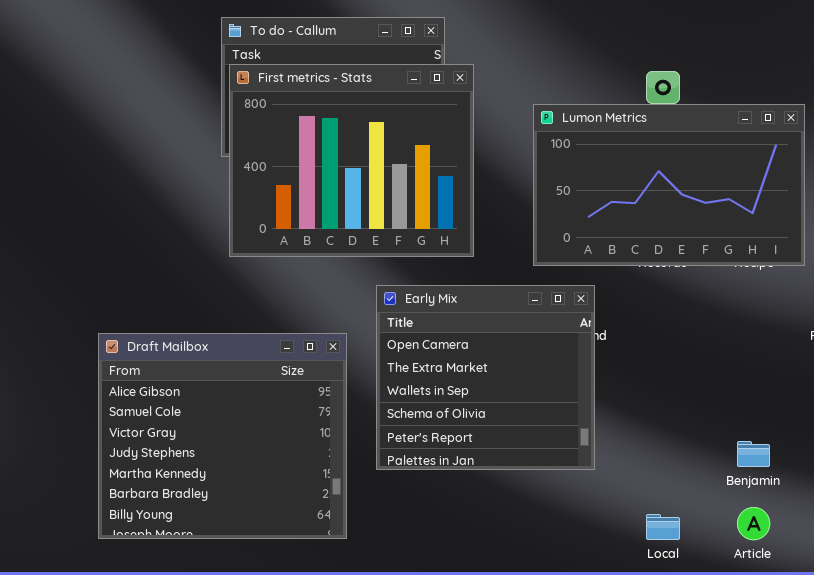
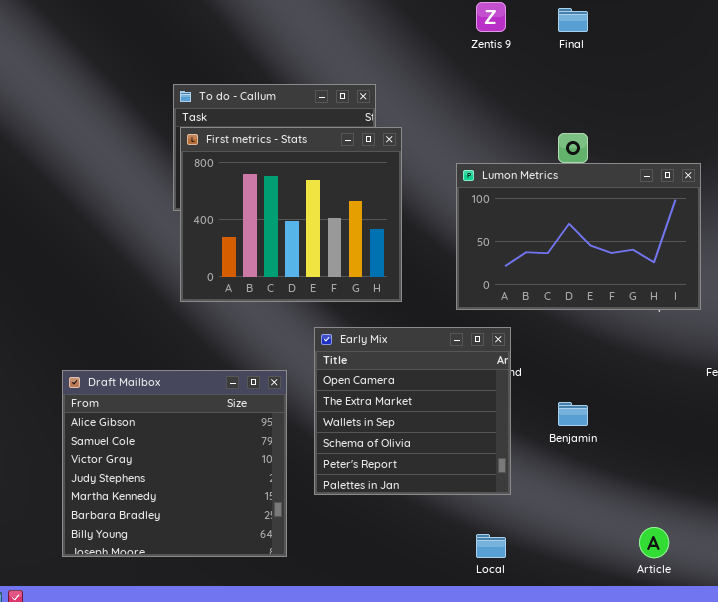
Benjamin: [737,441,770,467] -> [558,402,588,426], moved
Local: [646,514,680,540] -> [476,534,506,558], moved

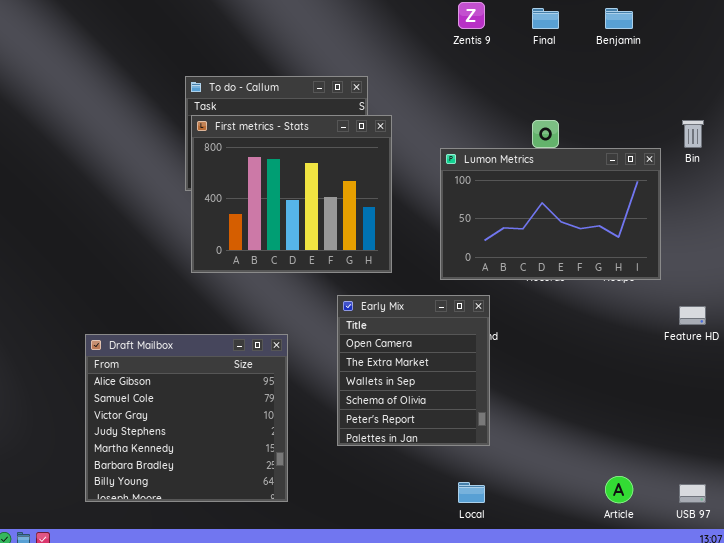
Early Mix: [314,327,511,495] -> [337,295,490,446], resized
Benjamin: [558,402,588,426] -> [605,8,633,29], moved

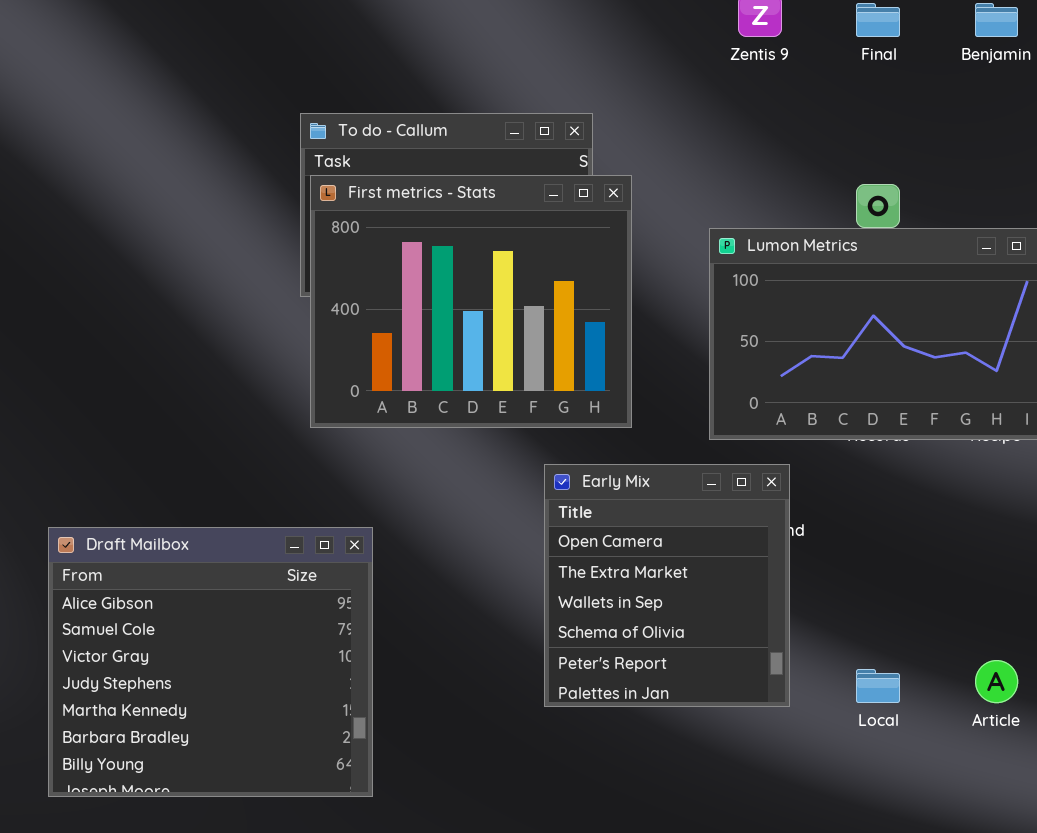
Draft Mailbox: [85,334,288,502] -> [48,527,373,797], moved
Article: [605,476,633,503] -> [975,660,1018,703], moved
Local: [458,482,485,503] -> [856,669,900,703], moved

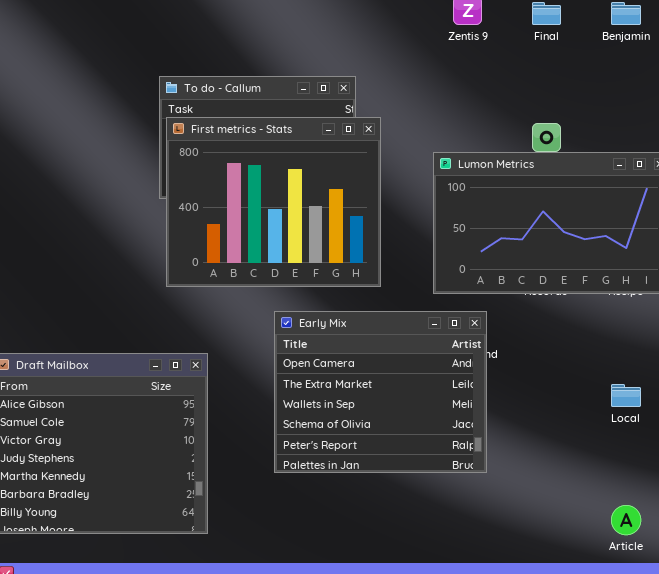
Early Mix: [544,464,790,707] -> [274,311,487,473], resized
Article: [975,660,1018,703] -> [611,505,641,535], moved
Local: [856,669,900,703] -> [611,384,641,407], moved

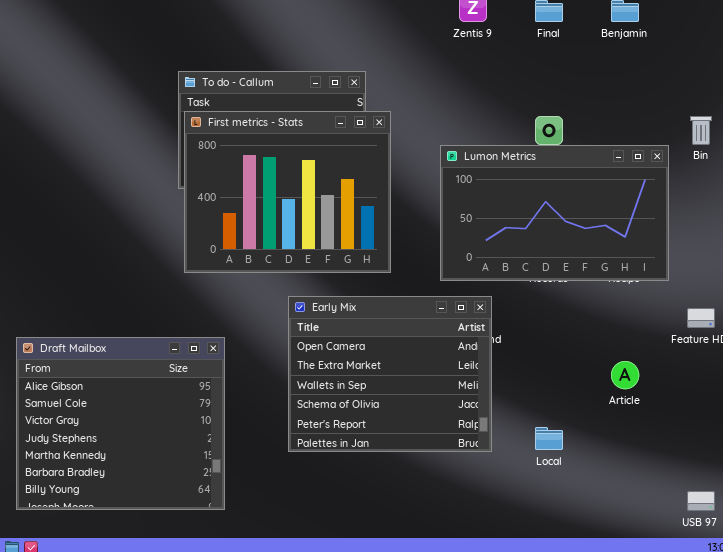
Local: [611,384,641,407] -> [535,427,563,450], moved
Article: [611,505,641,535] -> [611,361,639,389], moved

